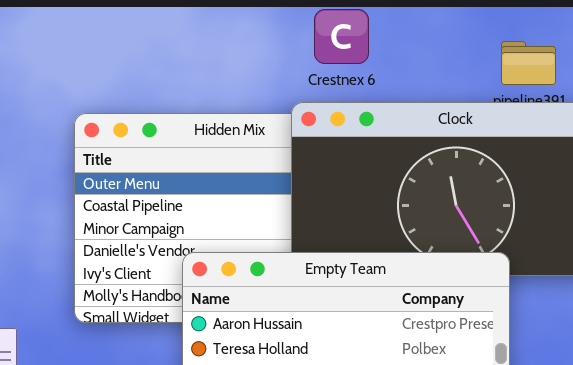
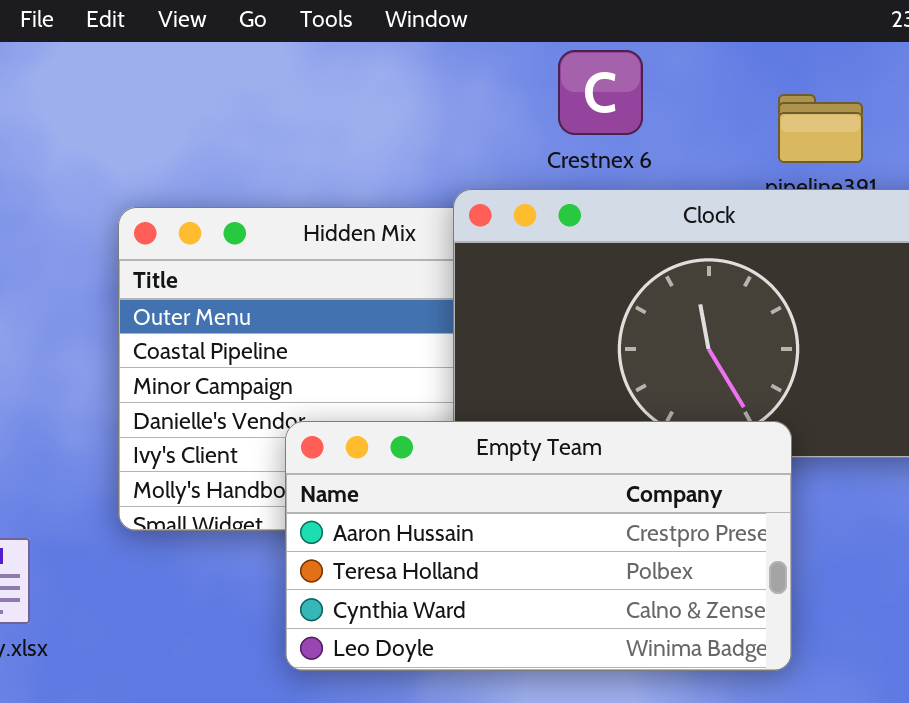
Crestnex 6: [314,9,369,64] -> [558,50,643,135], moved

